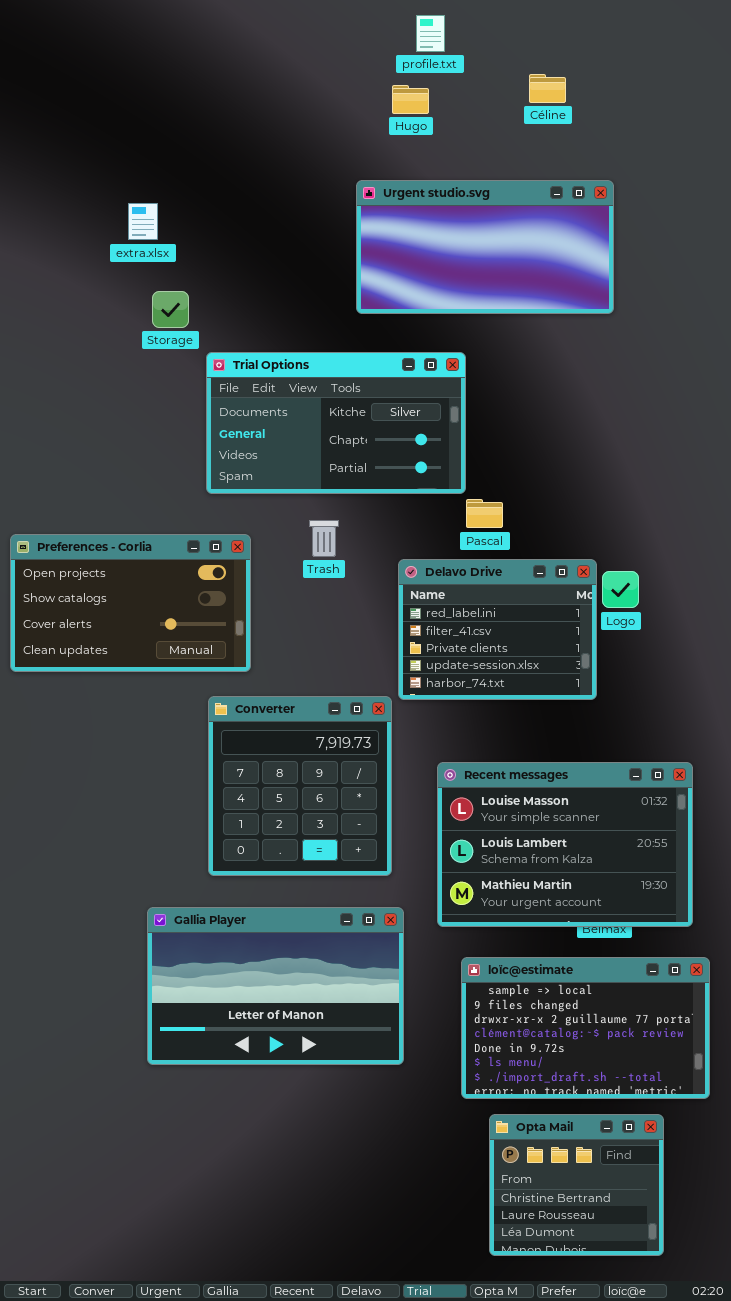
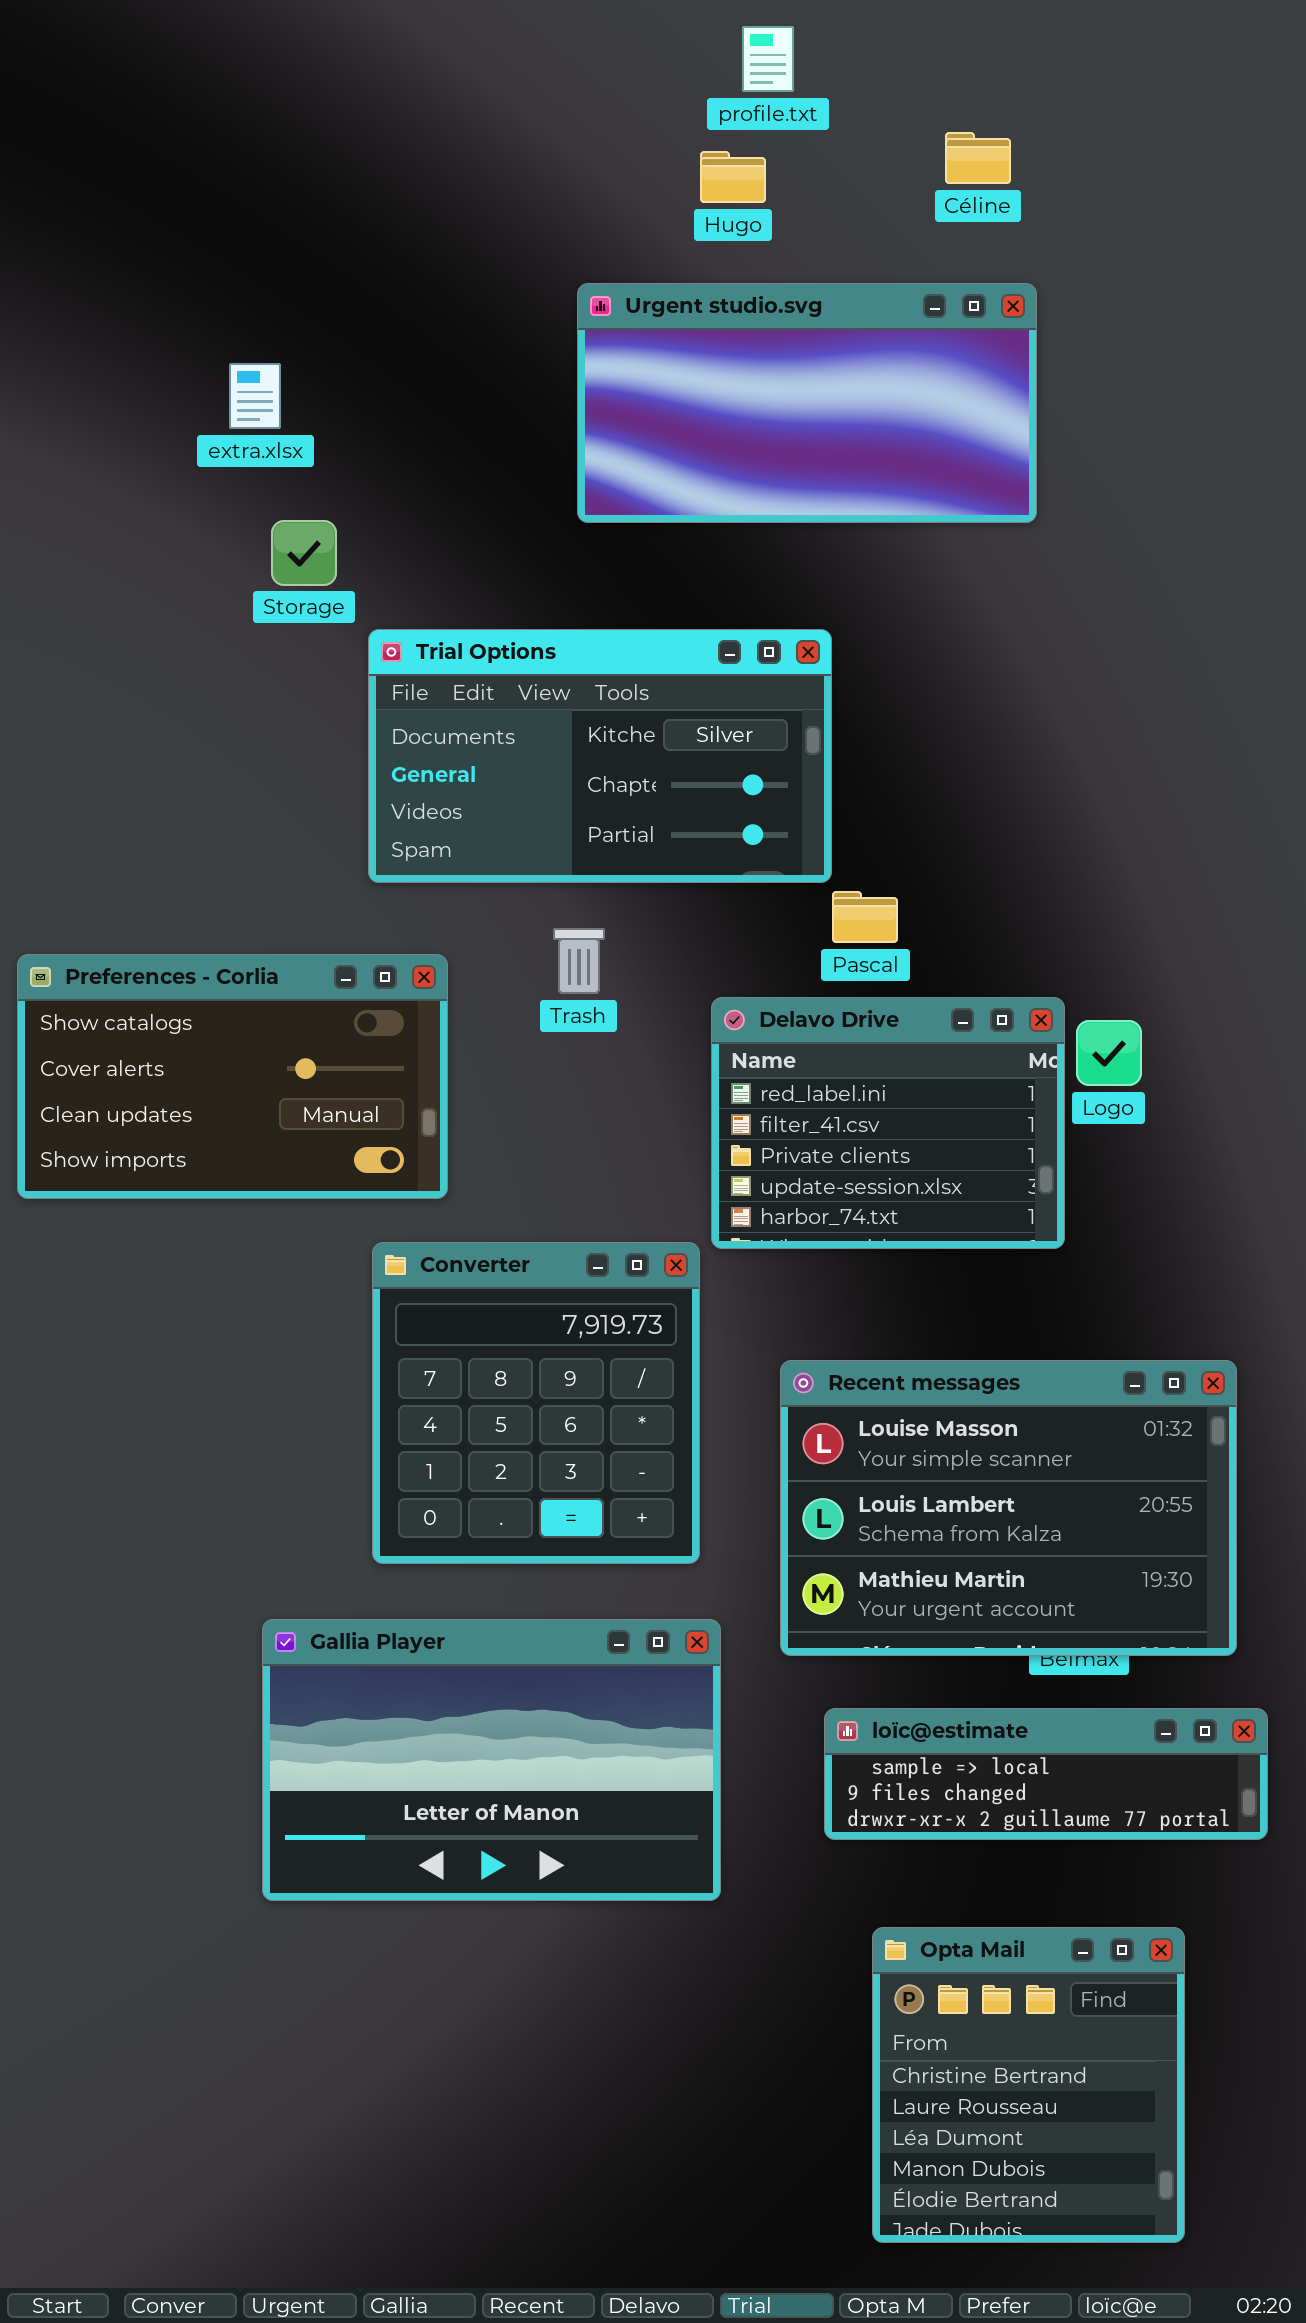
Urgent studio.svg: [356,180,614,314] -> [577,283,1037,523], moved
Preferences - Corlia: [10,534,251,672] -> [17,954,448,1199], scrolled down 1 row
loïc@estimate: [461,957,710,1099] -> [824,1708,1268,1840], resized
Opta Mail: [489,1114,664,1256] -> [872,1927,1185,2243], resized

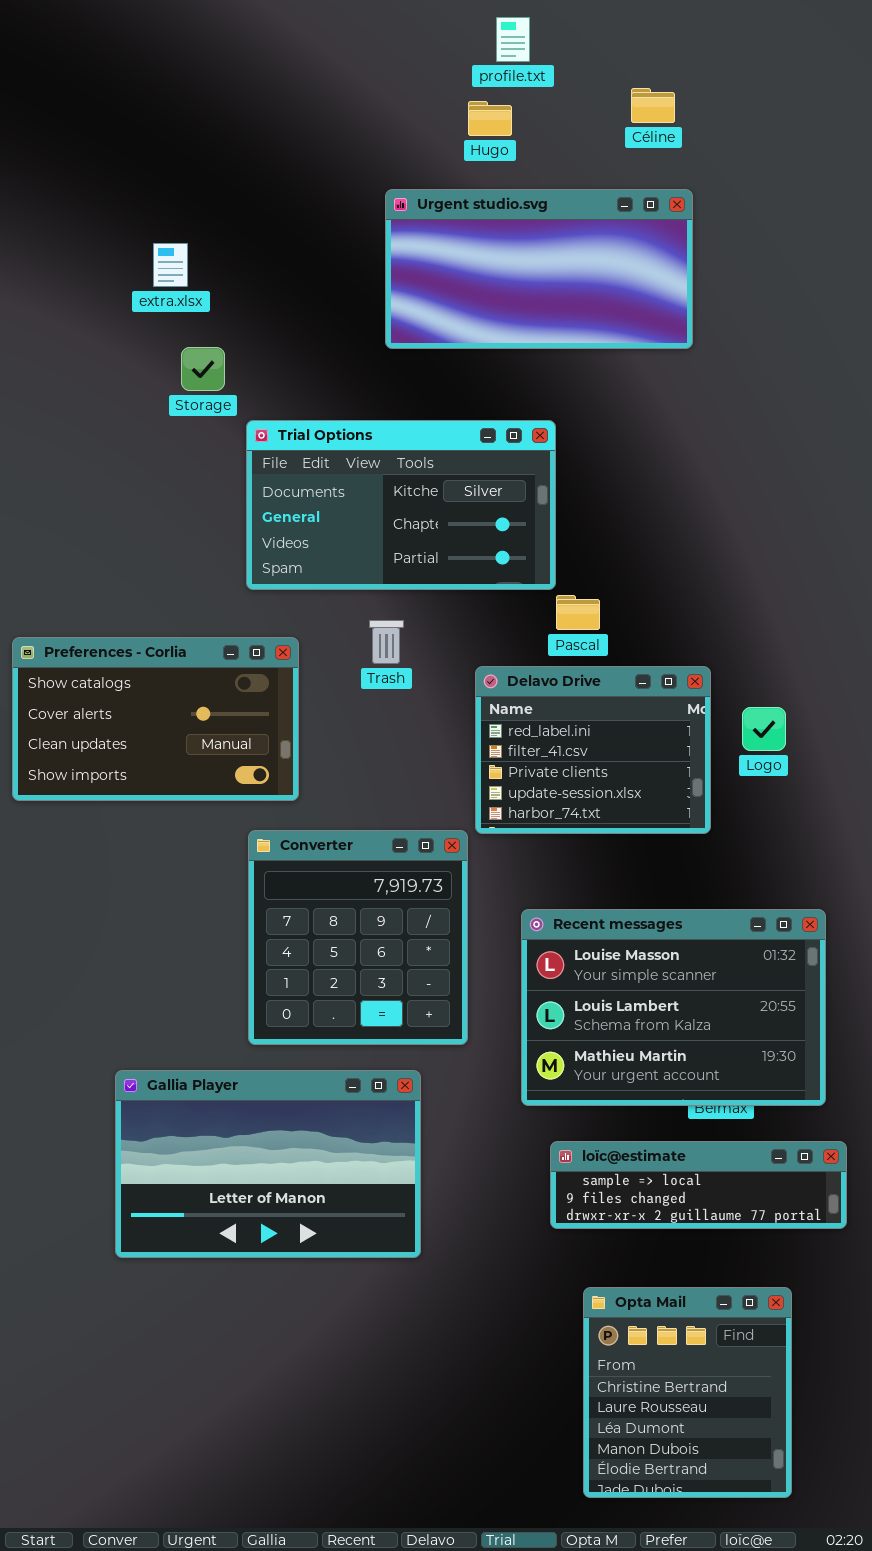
Logo: [1076,1020,1142,1086] -> [742,707,786,751], moved
Gallia Player: [262,1619,721,1901] -> [115,1070,421,1258], moved

